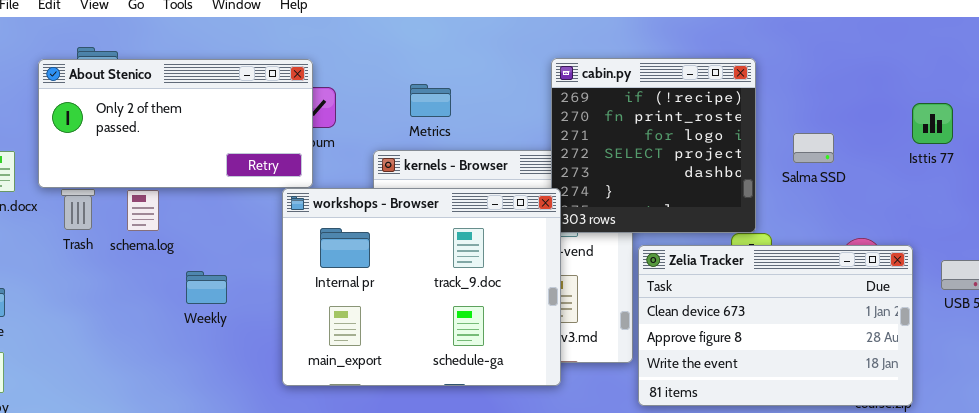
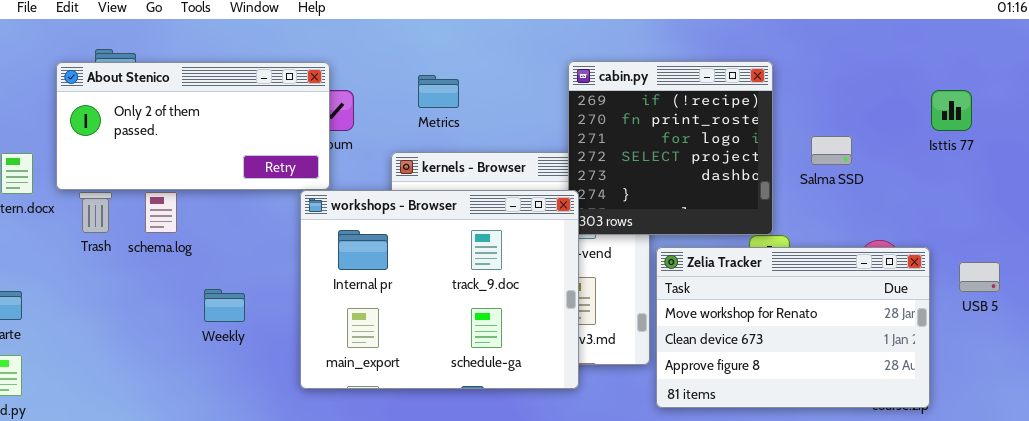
Metrics: [410,84,451,117] -> [418,75,459,108], moved
Isttis 77: [912,103,953,144] -> [931,90,972,131], moved
Zelia Tracker: [638,245,913,406] -> [656,247,930,408], scrolled up 1 row
Weekly: [186,271,227,304] -> [204,289,245,322], moved

